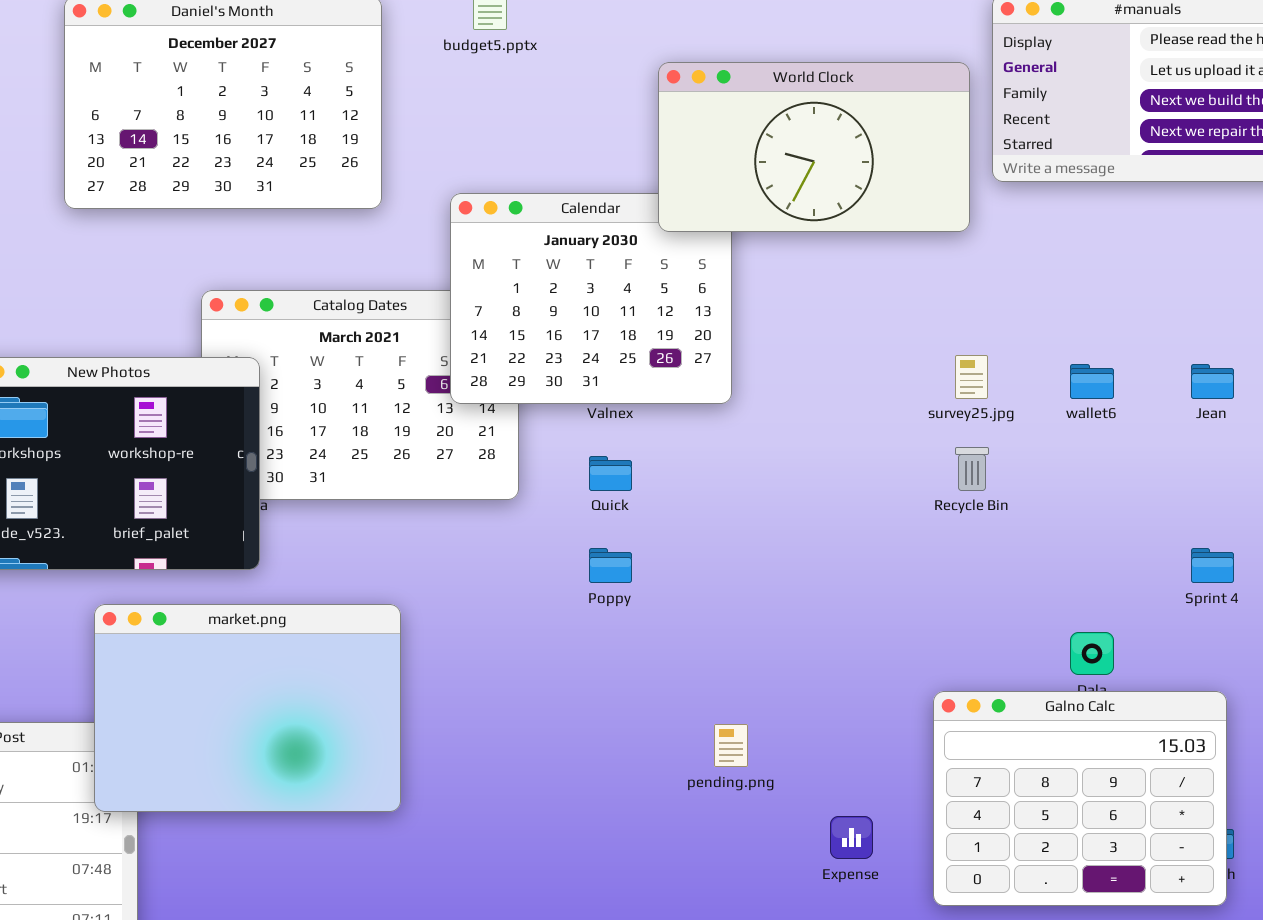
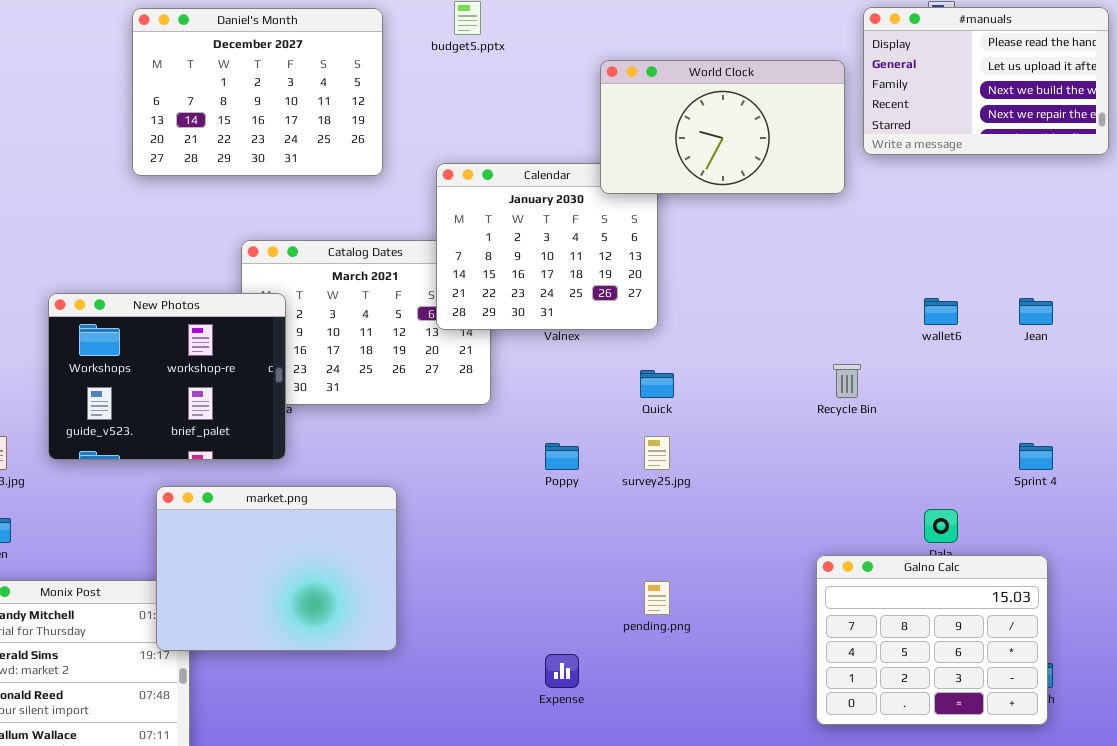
survey25.jpg: [955,355,988,399] -> [644,436,670,470], moved
Quick: [589,456,632,491] -> [640,370,674,398], moved
Expense: [830,816,873,859] -> [545,654,579,688], moved

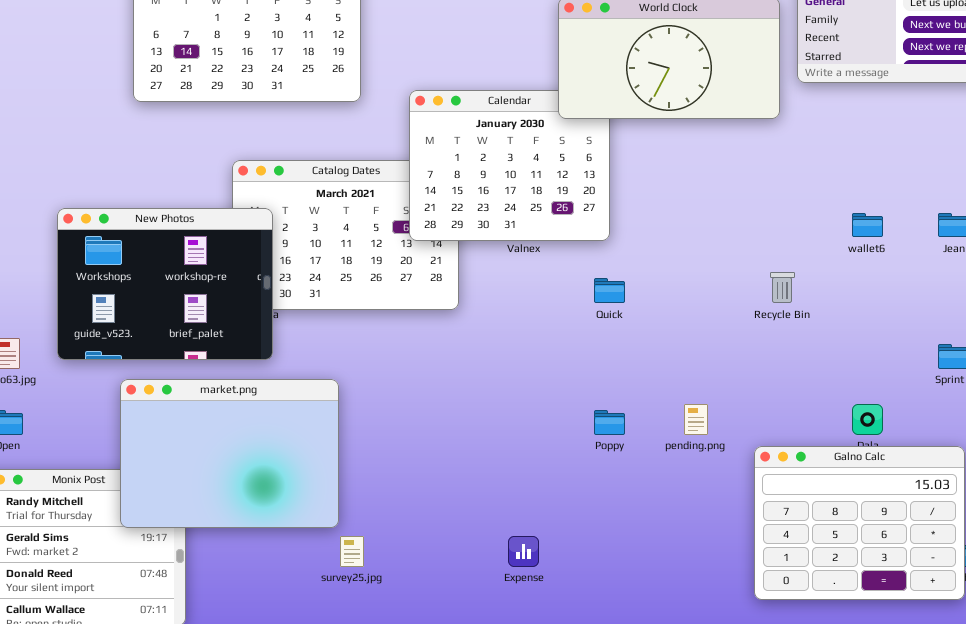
survey25.jpg: [644,436,670,470] -> [340,536,364,567], moved
Poppy: [545,443,579,470] -> [594,410,625,435], moved
market.png: [156,486,397,651] -> [120,379,339,528], moved
pending.png: [644,581,670,615] -> [684,404,708,435], moved

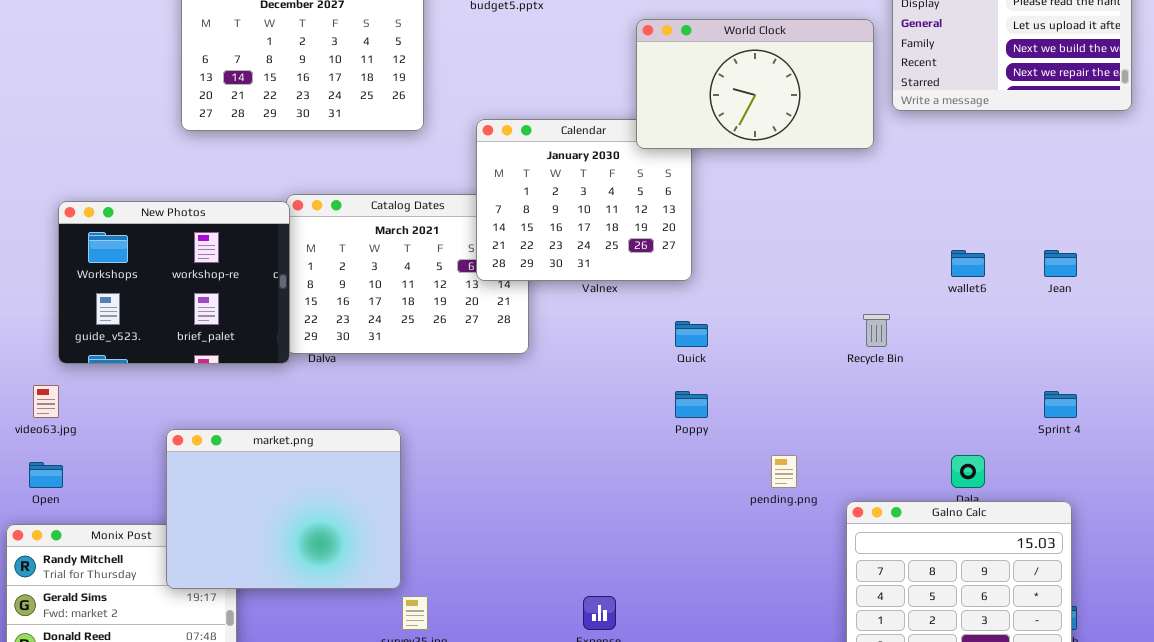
New Photos: [57,208,273,360] -> [58,201,290,364], moved
Poppy: [594,410,625,435] -> [675,391,708,418], moved

